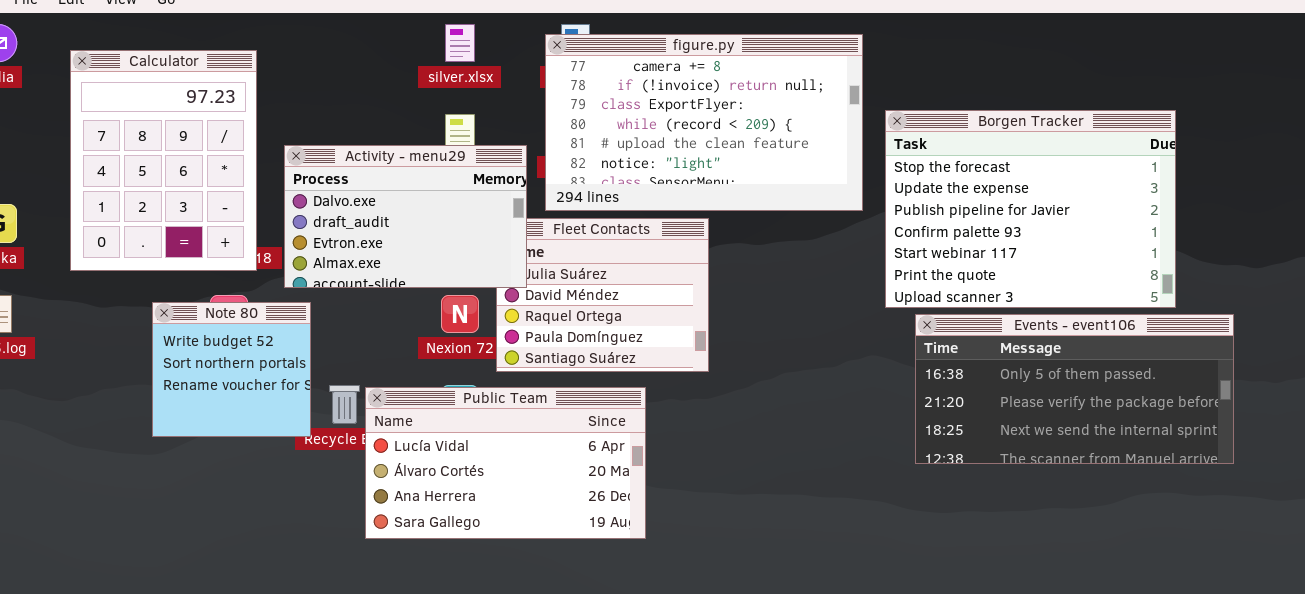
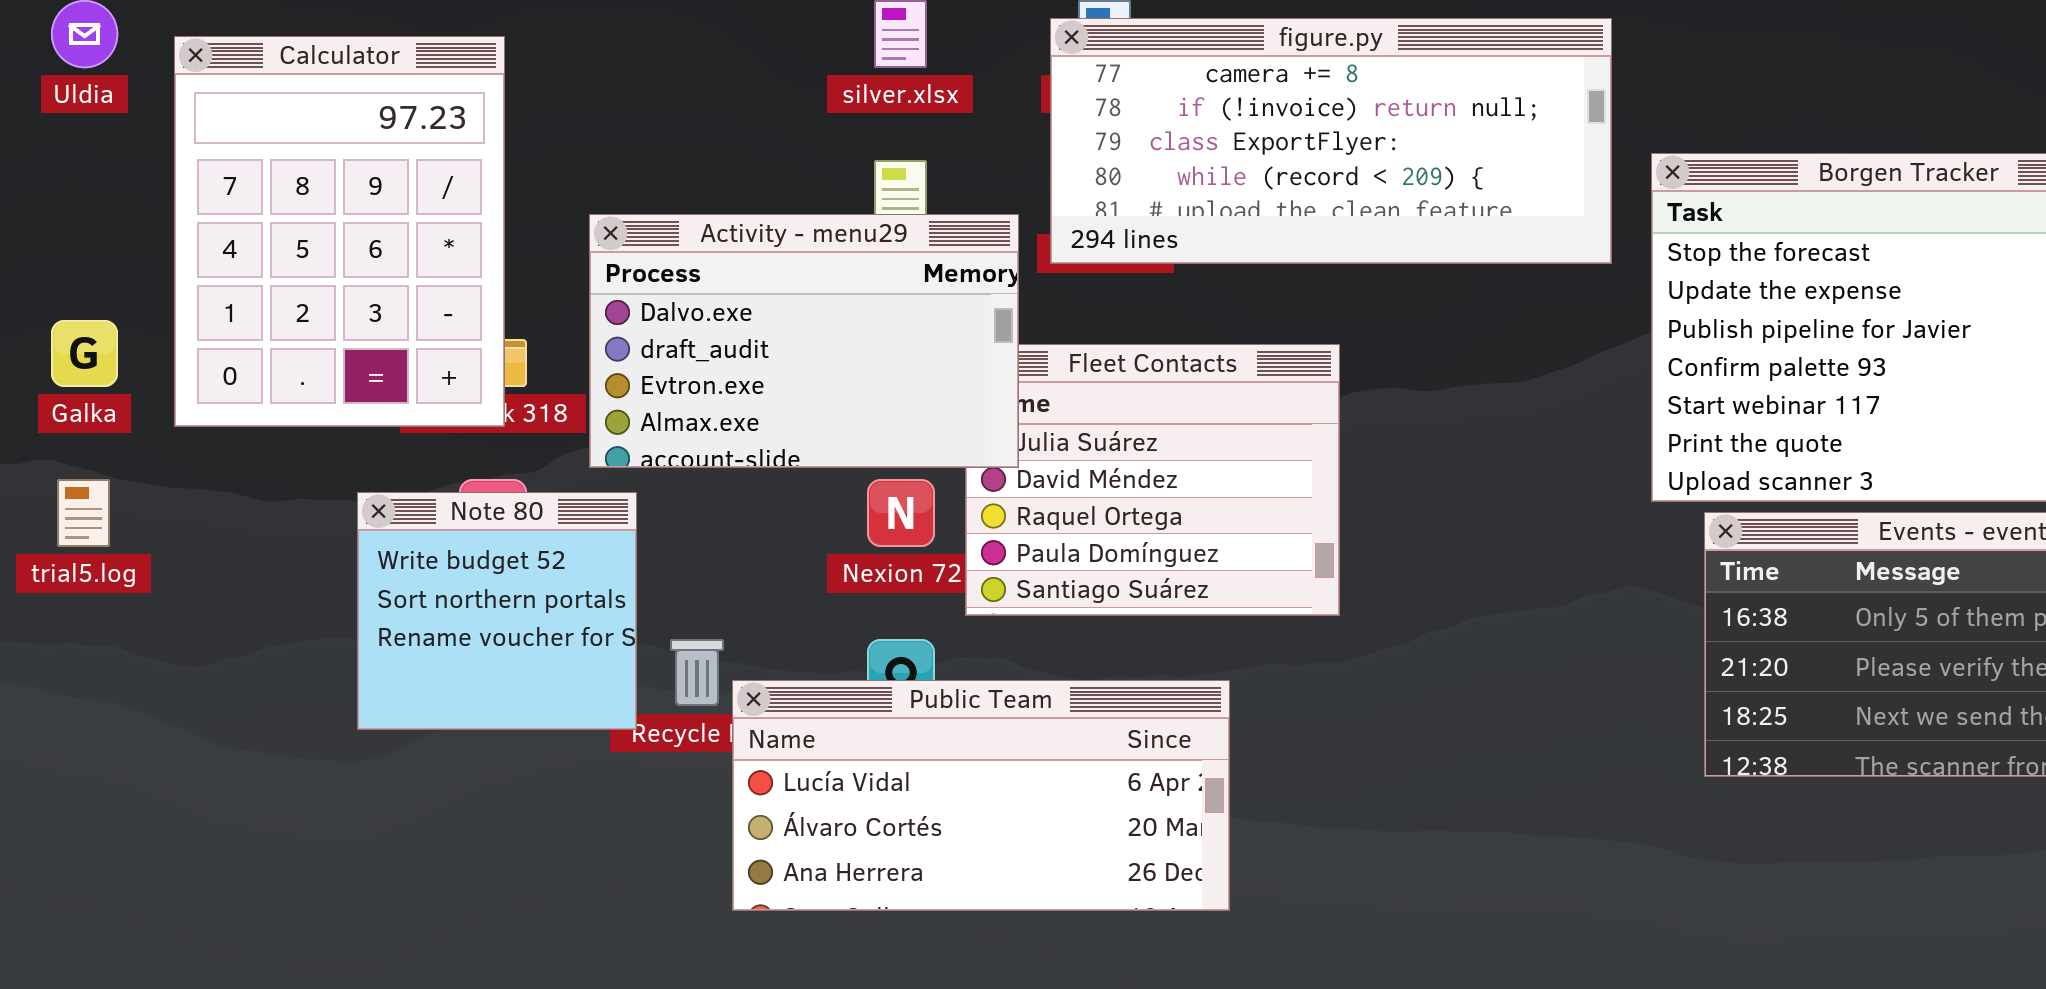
figure.py: [545,34,863,211] -> [1050,18,1612,264], resized
Calculator: [70,50,257,271] -> [174,36,505,427], moved
Public Team: [365,387,646,539] -> [732,680,1230,911], resized

